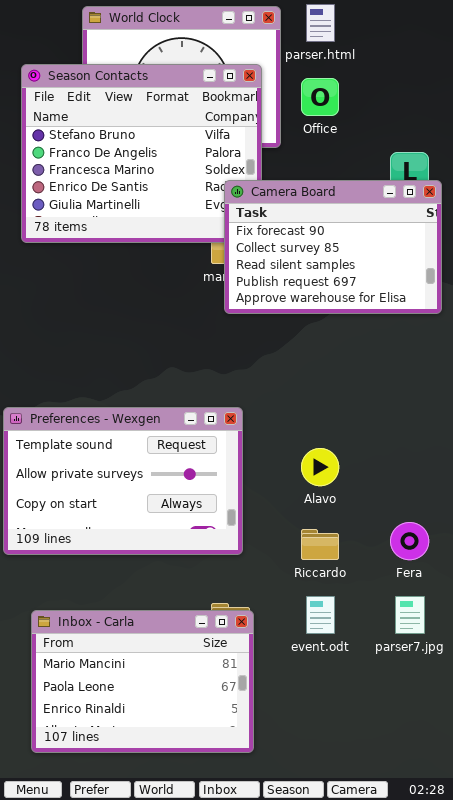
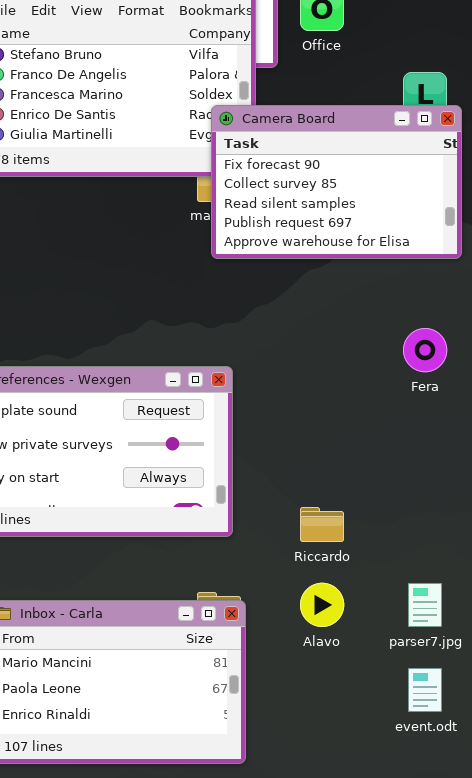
Alavo: [301,448,339,486] -> [300,583,344,627], moved
Fera: [390,522,429,560] -> [403,328,447,372], moved
event.odt: [306,596,335,634] -> [408,668,442,712], moved

